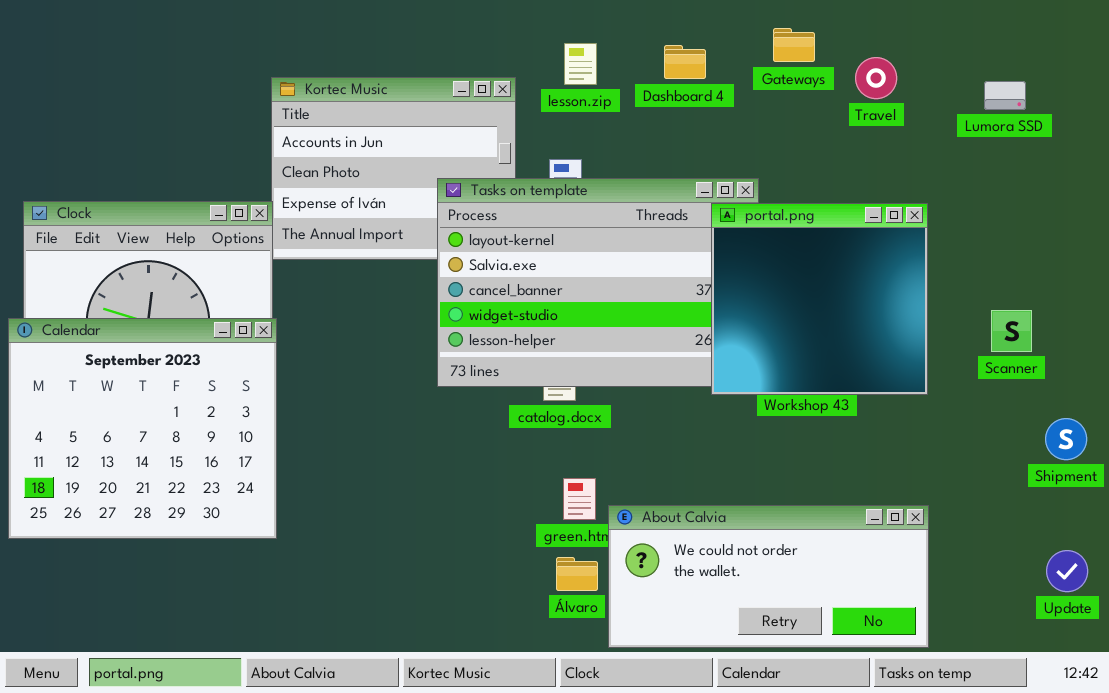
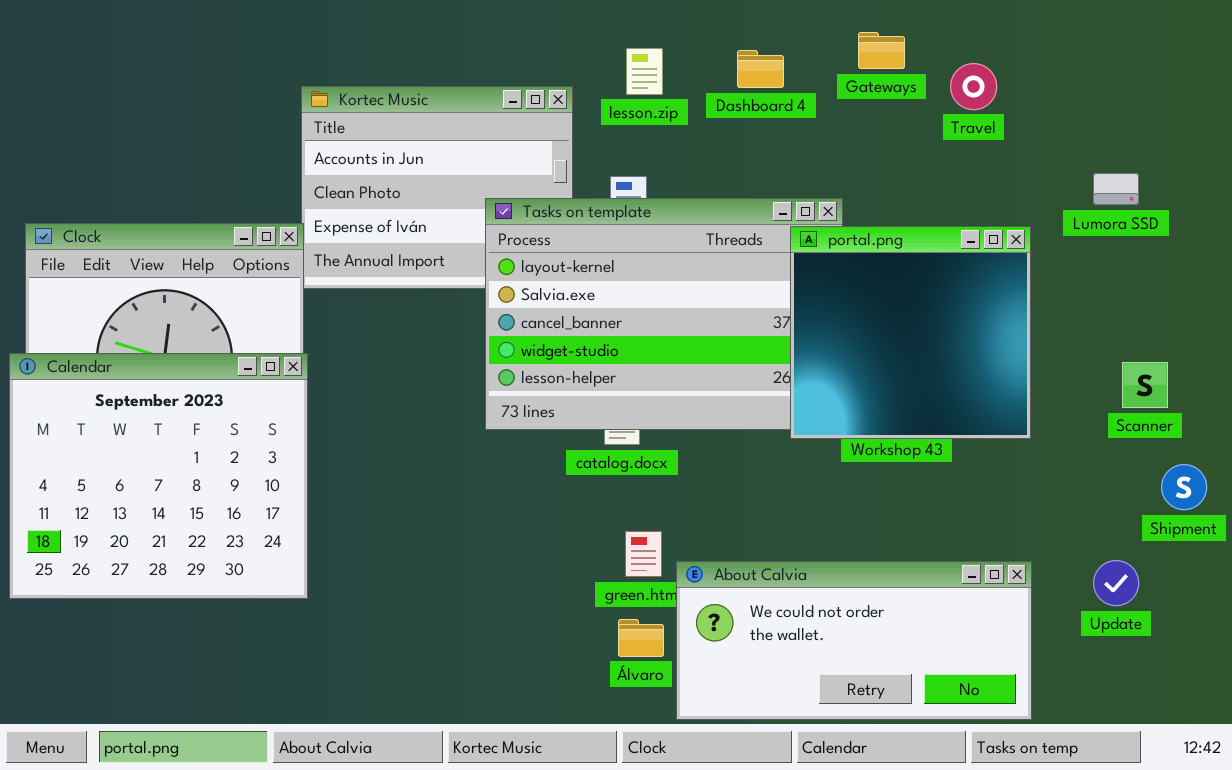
Lumora SSD: [984,81,1026,110] -> [1093,173,1139,205], moved
Scanner: [991,310,1032,352] -> [1122,362,1168,408], moved
Update: [1046,550,1088,592] -> [1093,560,1139,606], moved

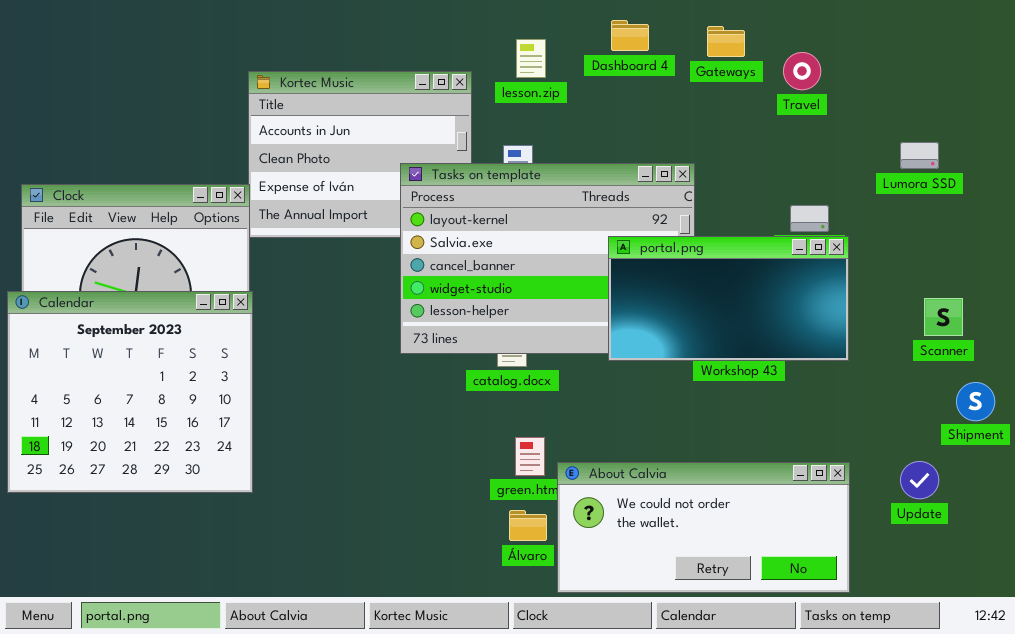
Dashboard 4: [737,50,784,88] -> [611,20,649,51], moved
portal.png: [790,226,1031,439] -> [608,236,849,361], resized

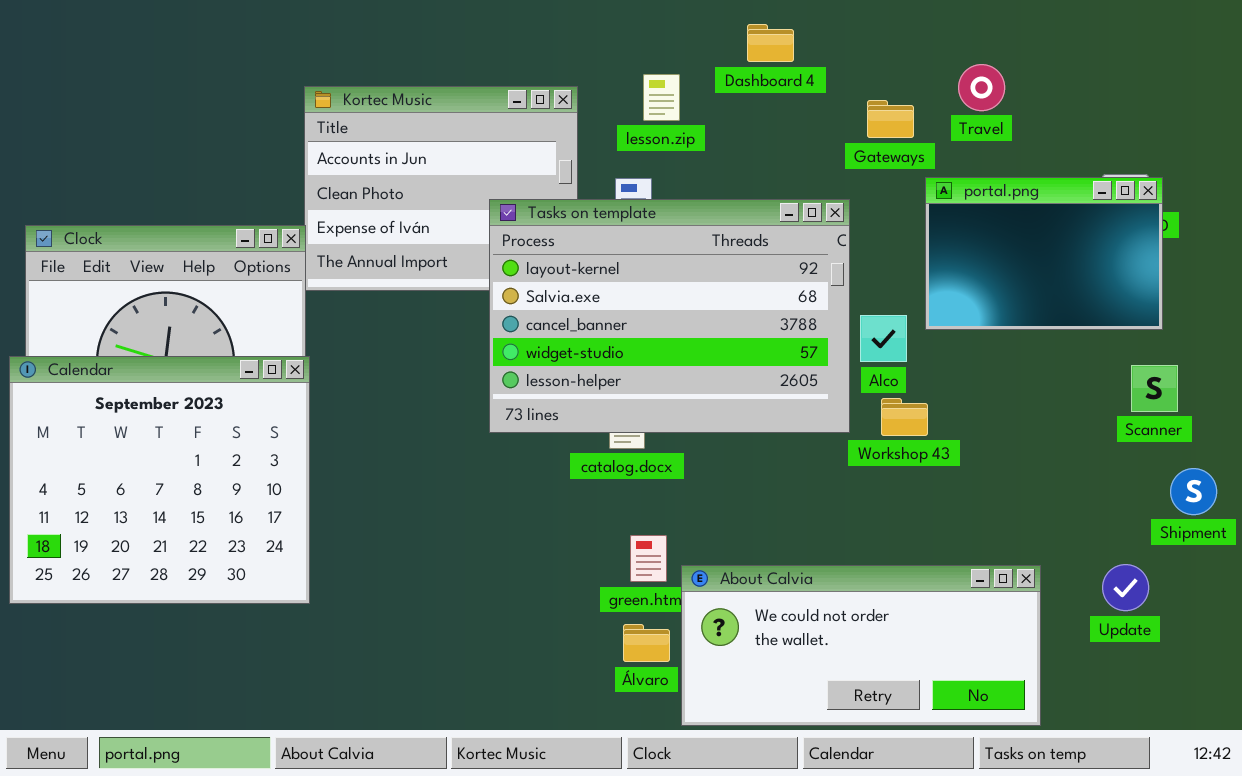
Gateways: [707,26,745,57] -> [867,100,914,138], moved
lesson.zip: [516,39,546,78] -> [643,74,680,121], moved
portal.png: [608,236,849,361] -> [925,177,1163,330], moved, resized

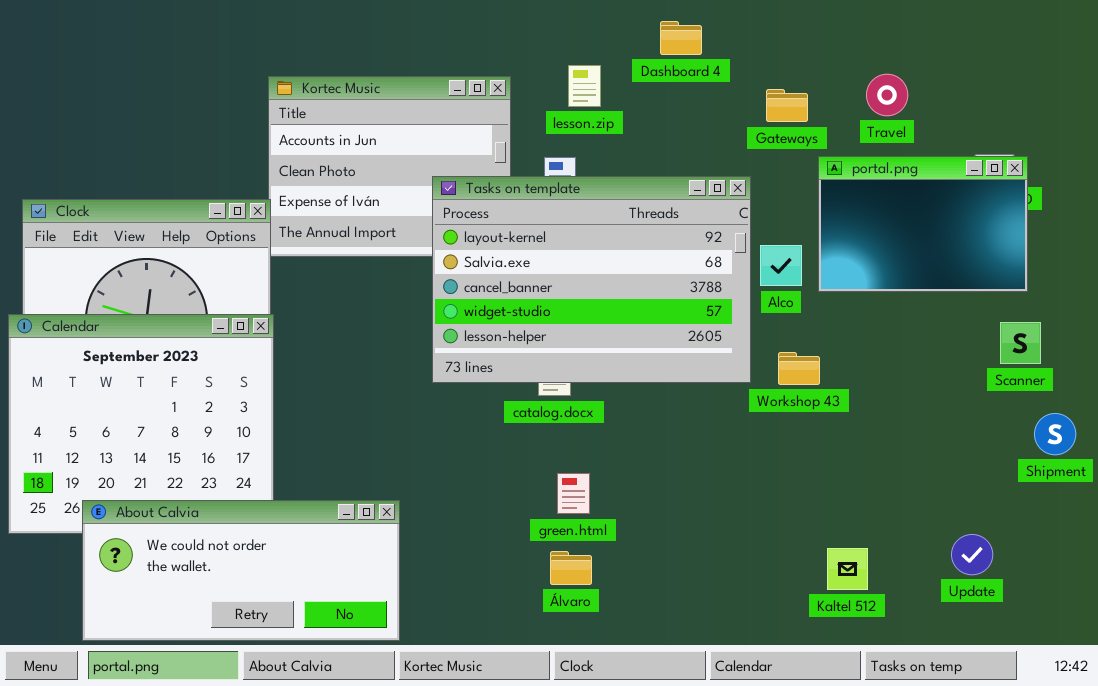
Travel: [958,64,1005,111] -> [866,74,908,116], moved
Alco: [860,315,907,362] -> [760,245,802,286], moved
Update: [1102,564,1149,611] -> [951,534,993,575], moved
About Calvia: [681,565,1041,726] -> [82,500,400,641], moved

